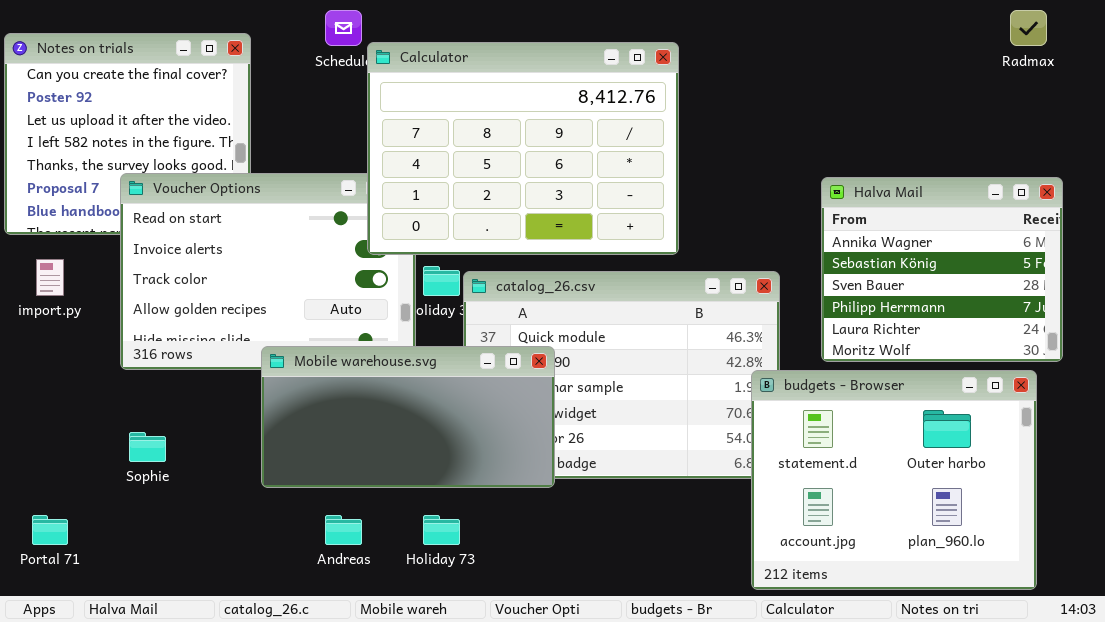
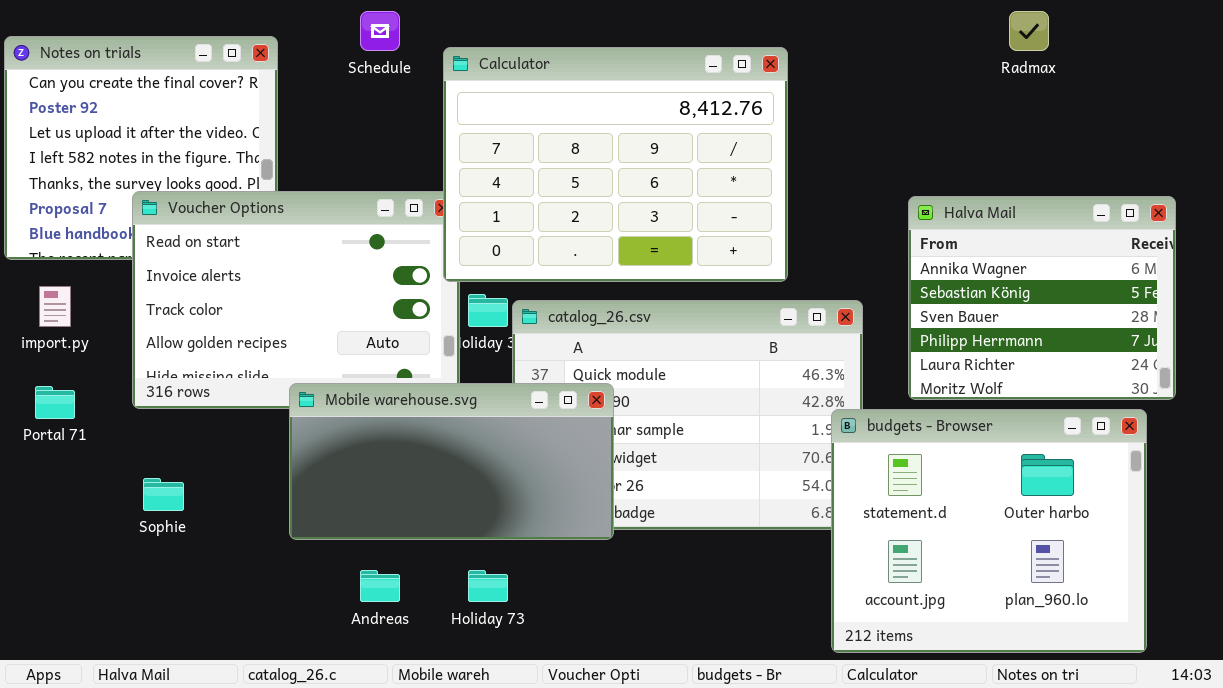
Radmax: [1010,10,1047,46] -> [1009,11,1049,51], moved
Calculator: [367,42,679,255] -> [443,47,788,282], moved
Portal 71: [32,515,68,545] -> [35,386,75,419], moved

